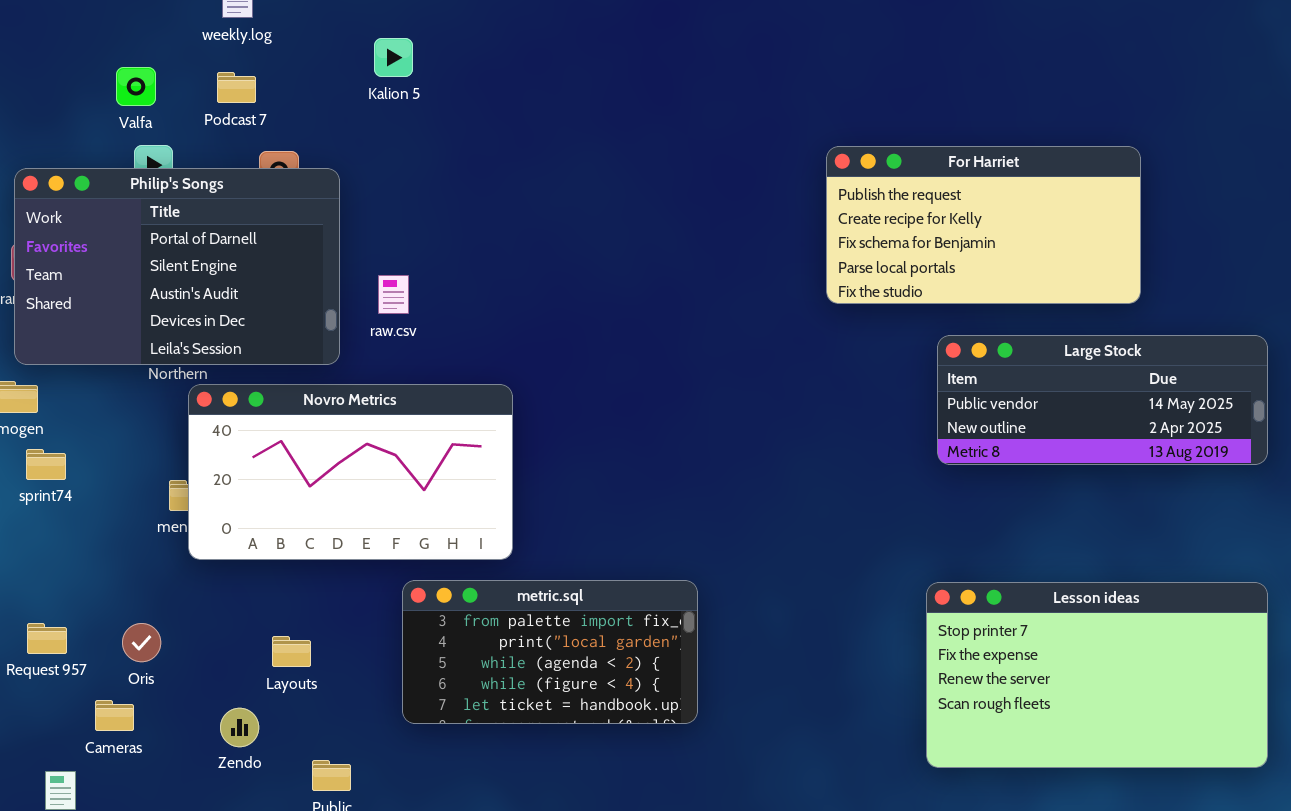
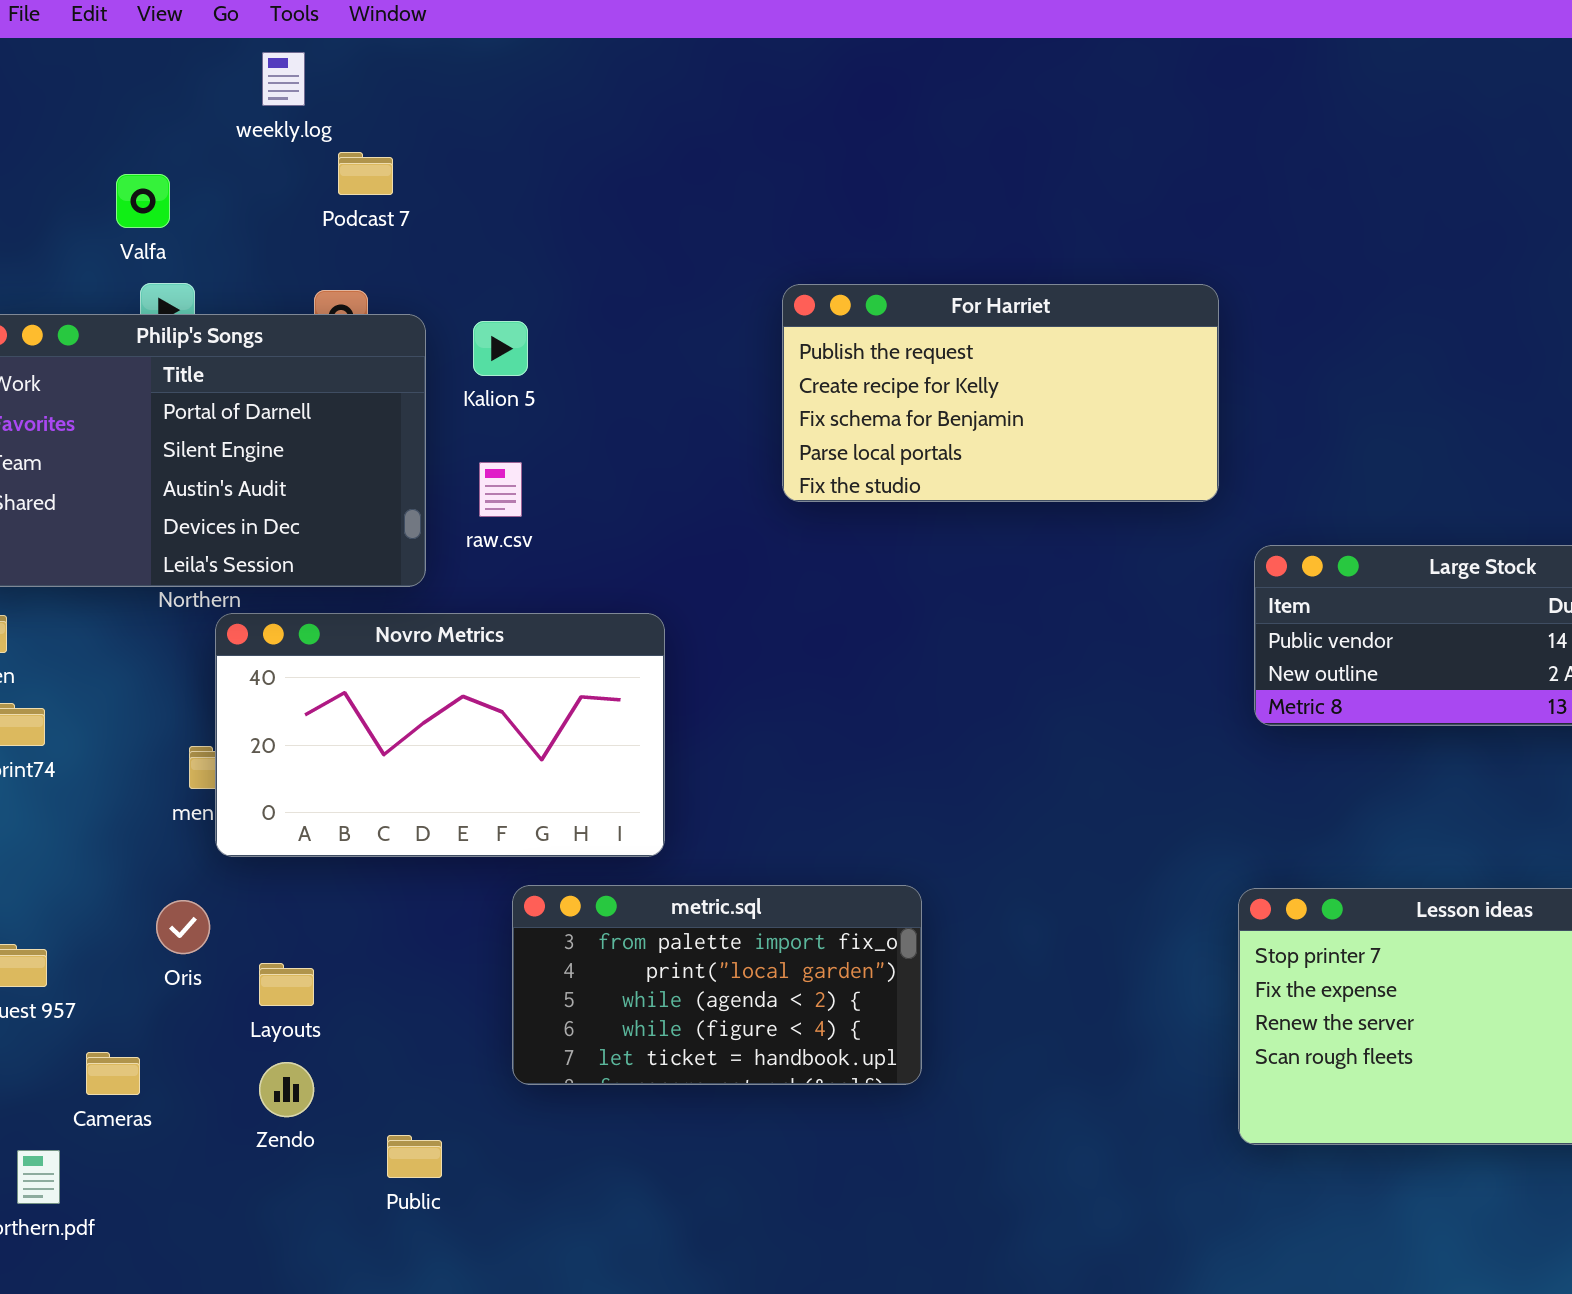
Kalion 5: [374,38,413,77] -> [473,321,528,376], moved
Podcast 7: [217,72,256,103] -> [338,152,393,195], moved
For Harriet: [826,146,1141,304] -> [782,284,1219,502], moved
Oris: [122,623,161,662] -> [156,900,210,954], moved
Layouts: [272,636,311,667] -> [259,963,314,1006], moved

